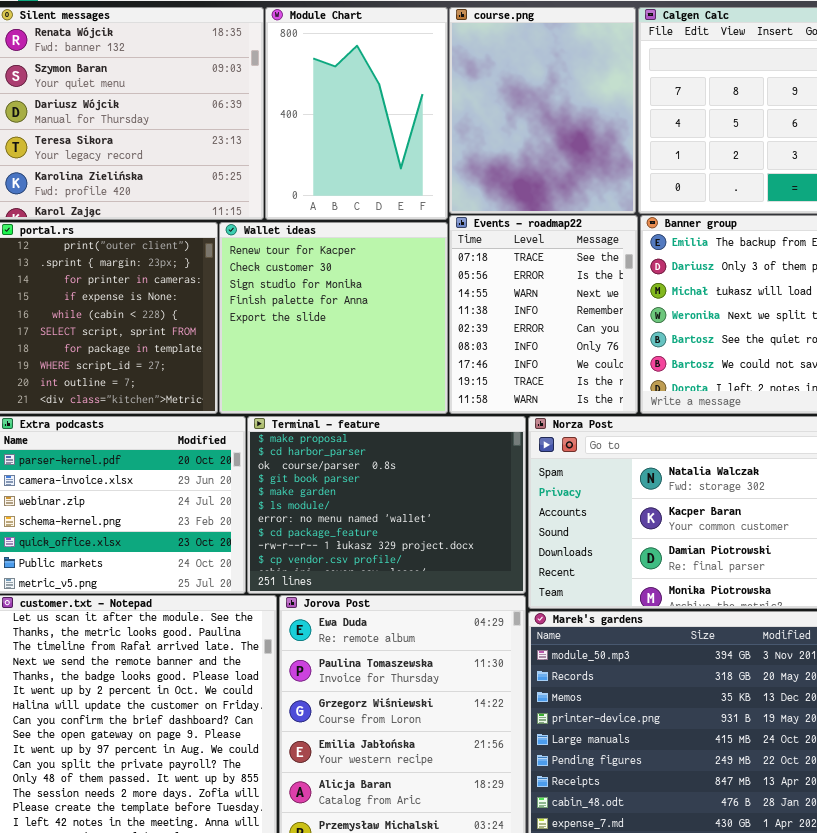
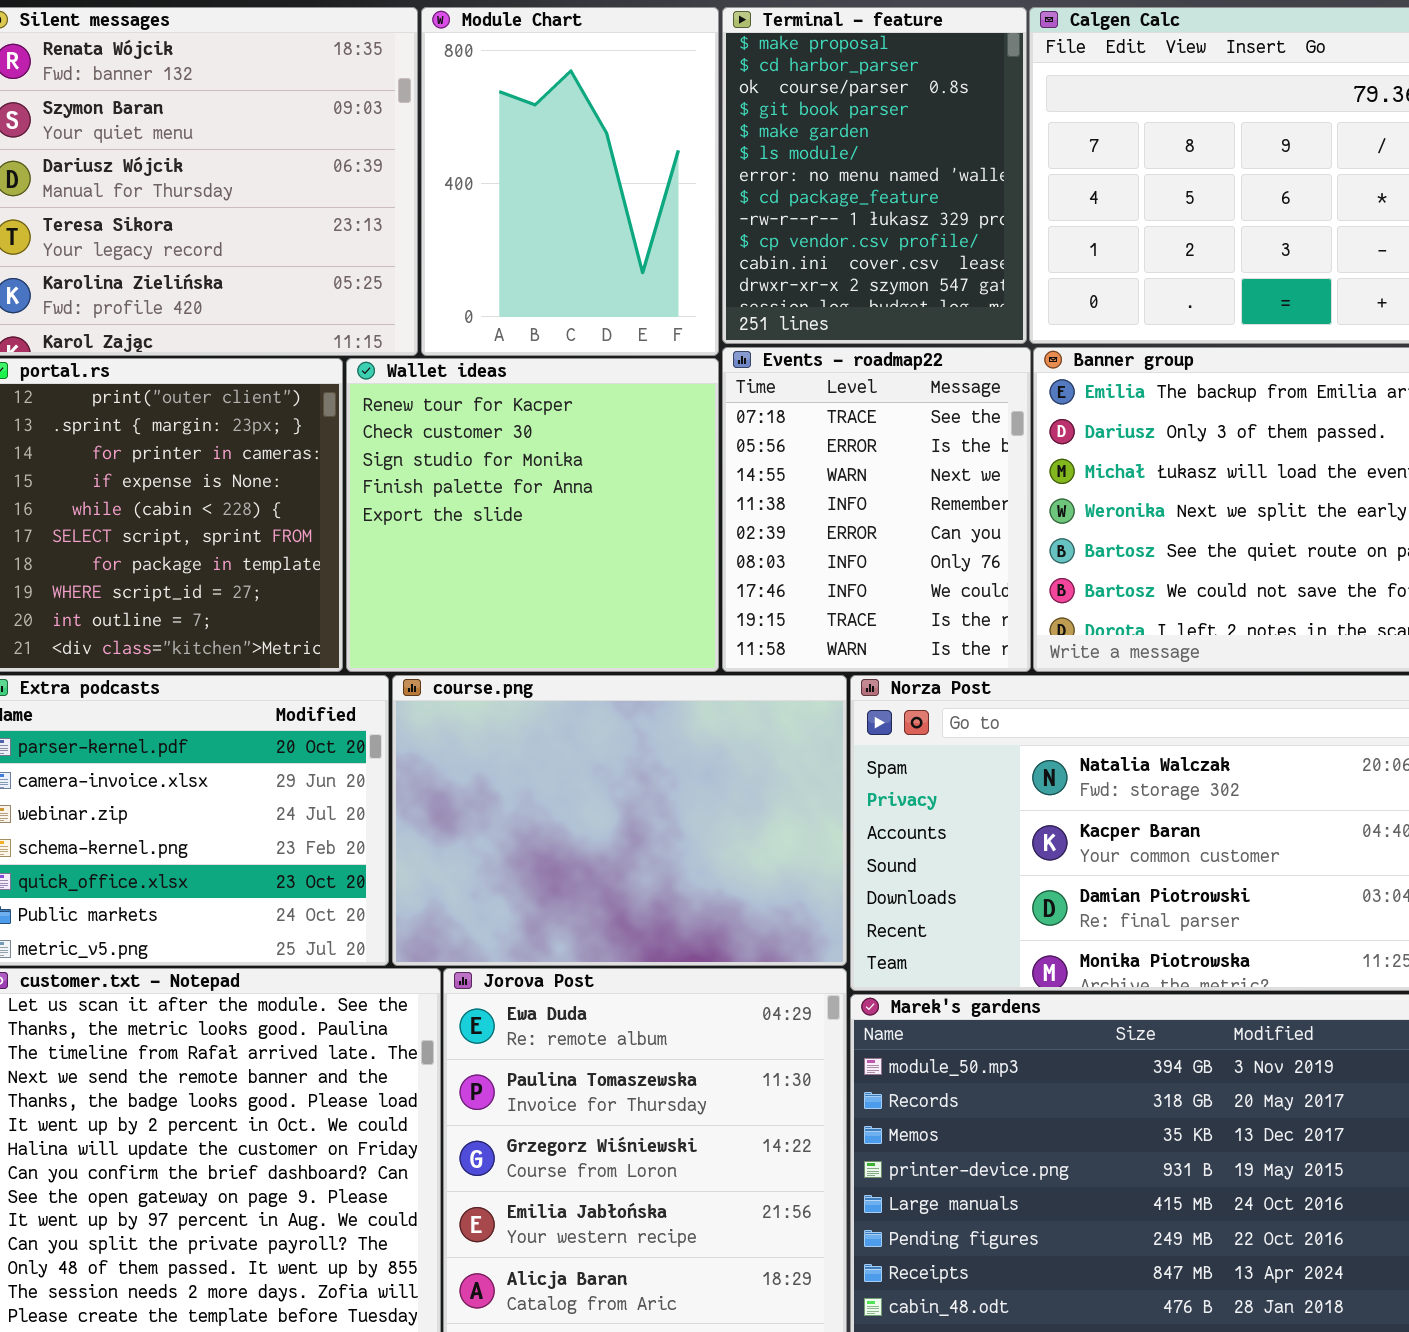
course.png: [449,7,636,214] -> [392,675,847,966], moved, resized
Terminal - feature: [247,416,526,594] -> [722,7,1027,344], moved, resized

